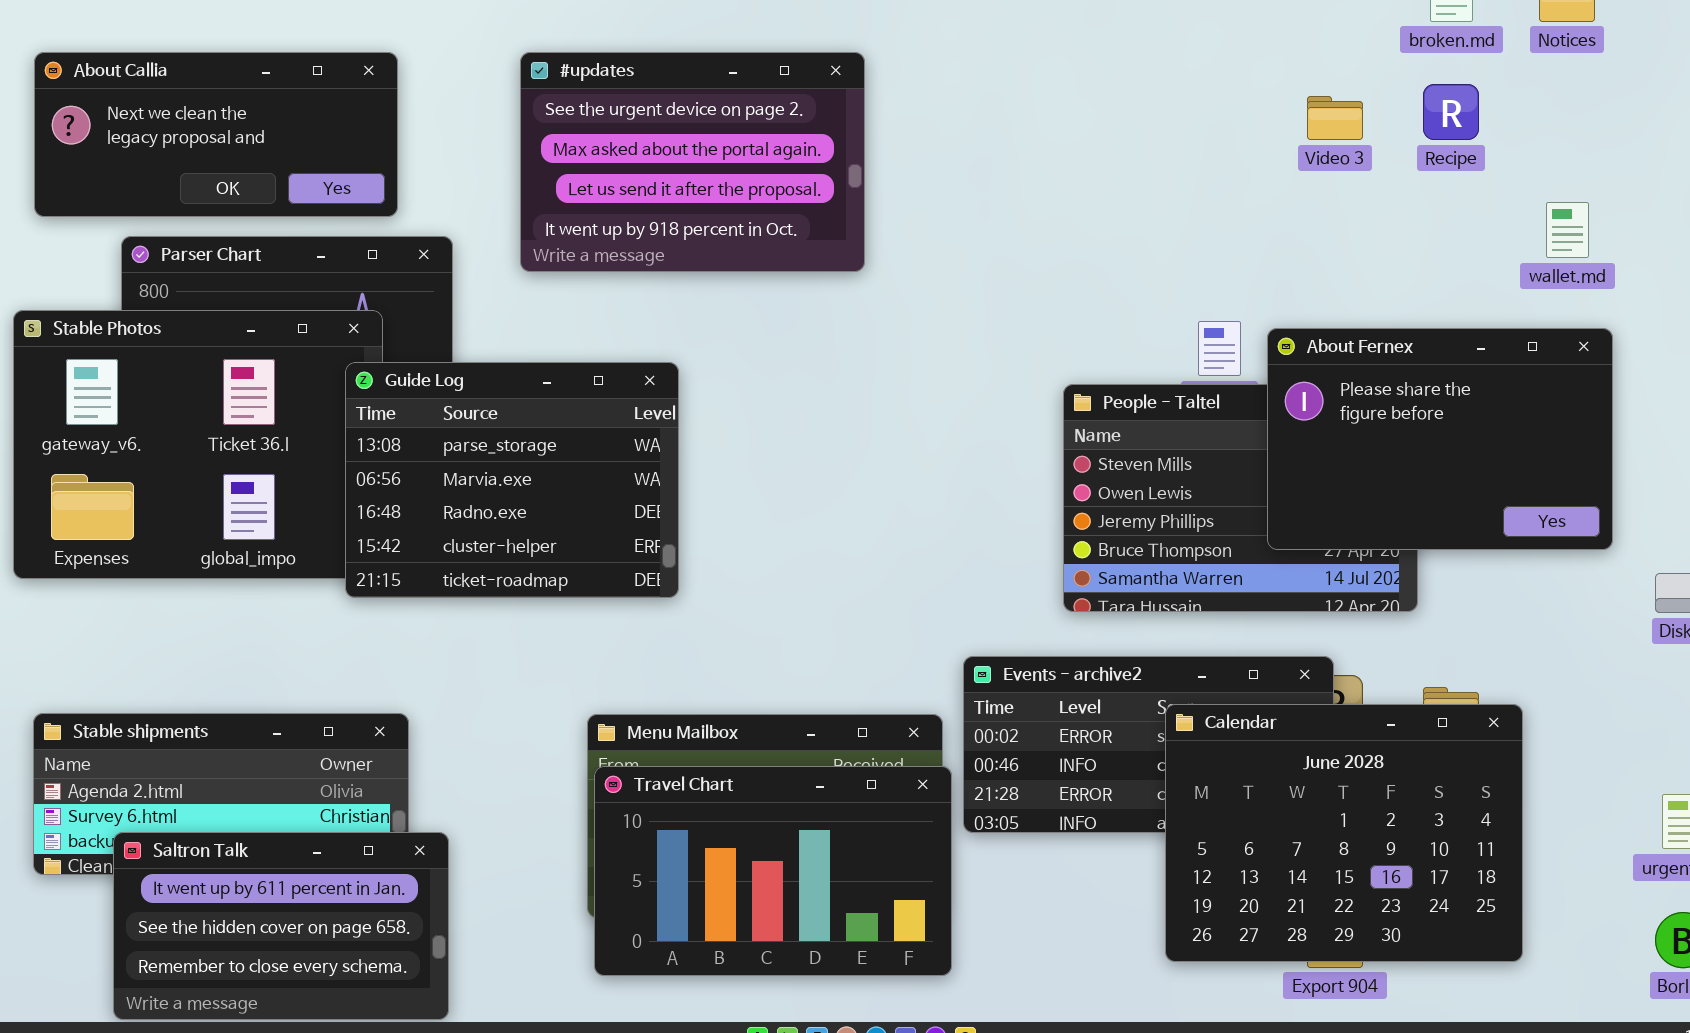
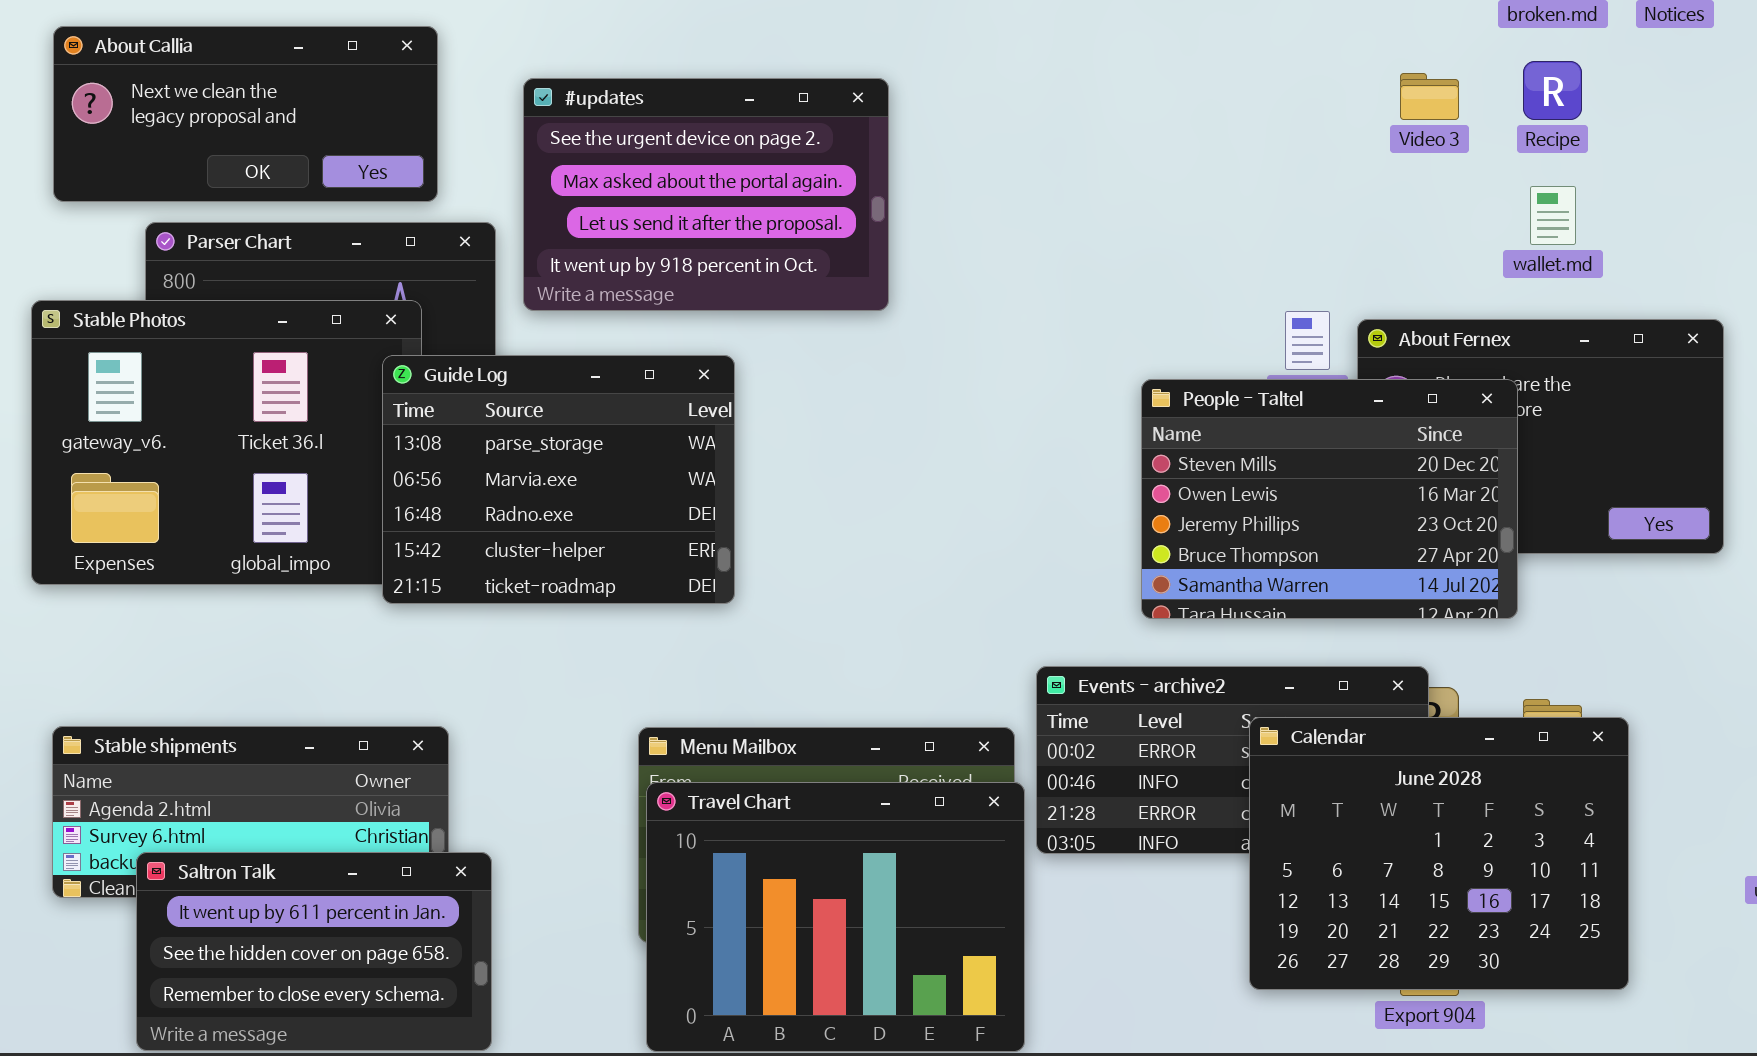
#updates: [520,52,865,272] -> [523,78,889,311], moved
wallet.md: [1546,202,1589,258] -> [1530,186,1576,245], moved
People - Taltel: [1063,384,1418,612] -> [1141,379,1518,619], raised
Travel Chart: [594,766,952,976] -> [646,782,1025,1052], resized

